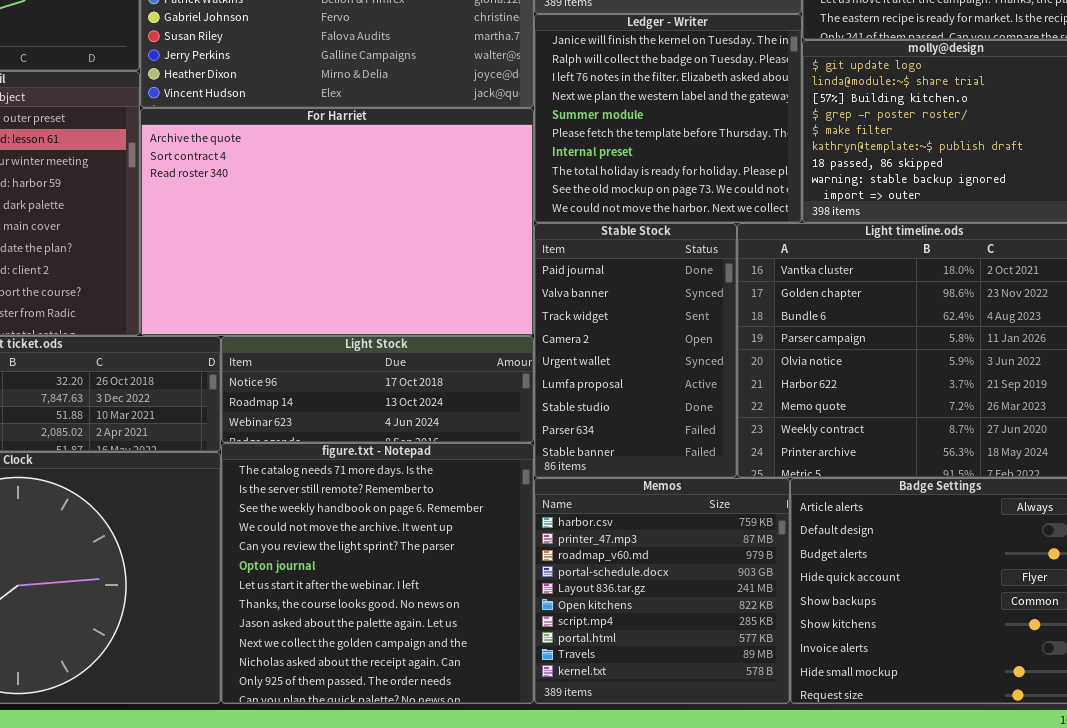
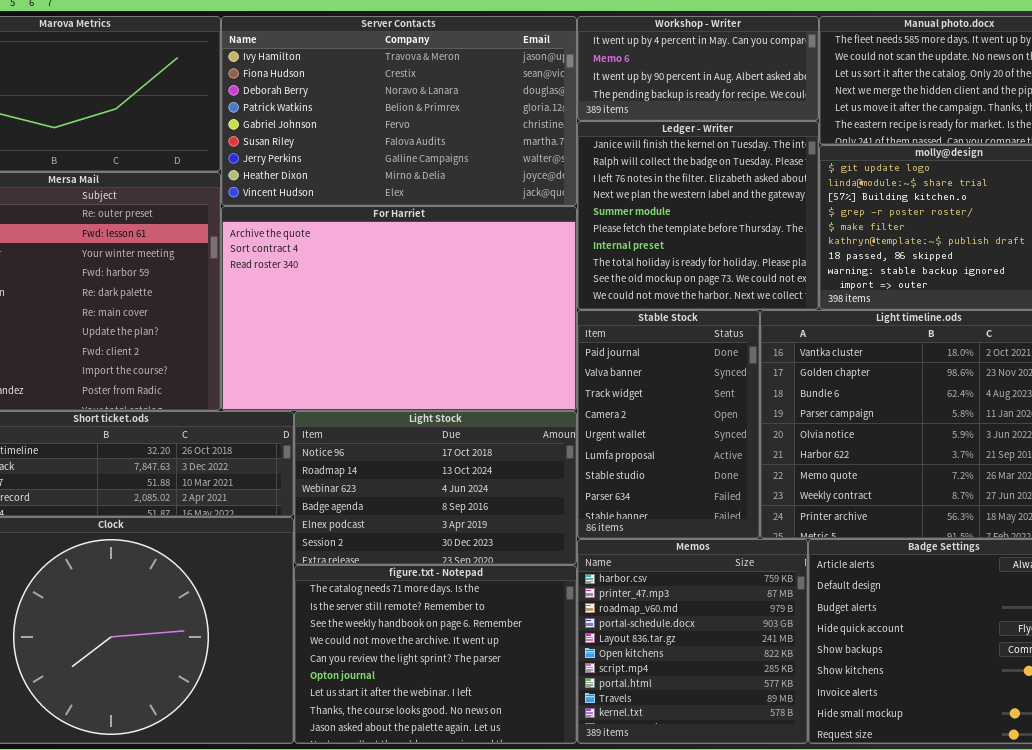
Light Stock: [221,336,534,443] -> [294,411,577,565], resized
figure.txt - Notepad: [221,443,534,704] -> [294,565,577,744], resized

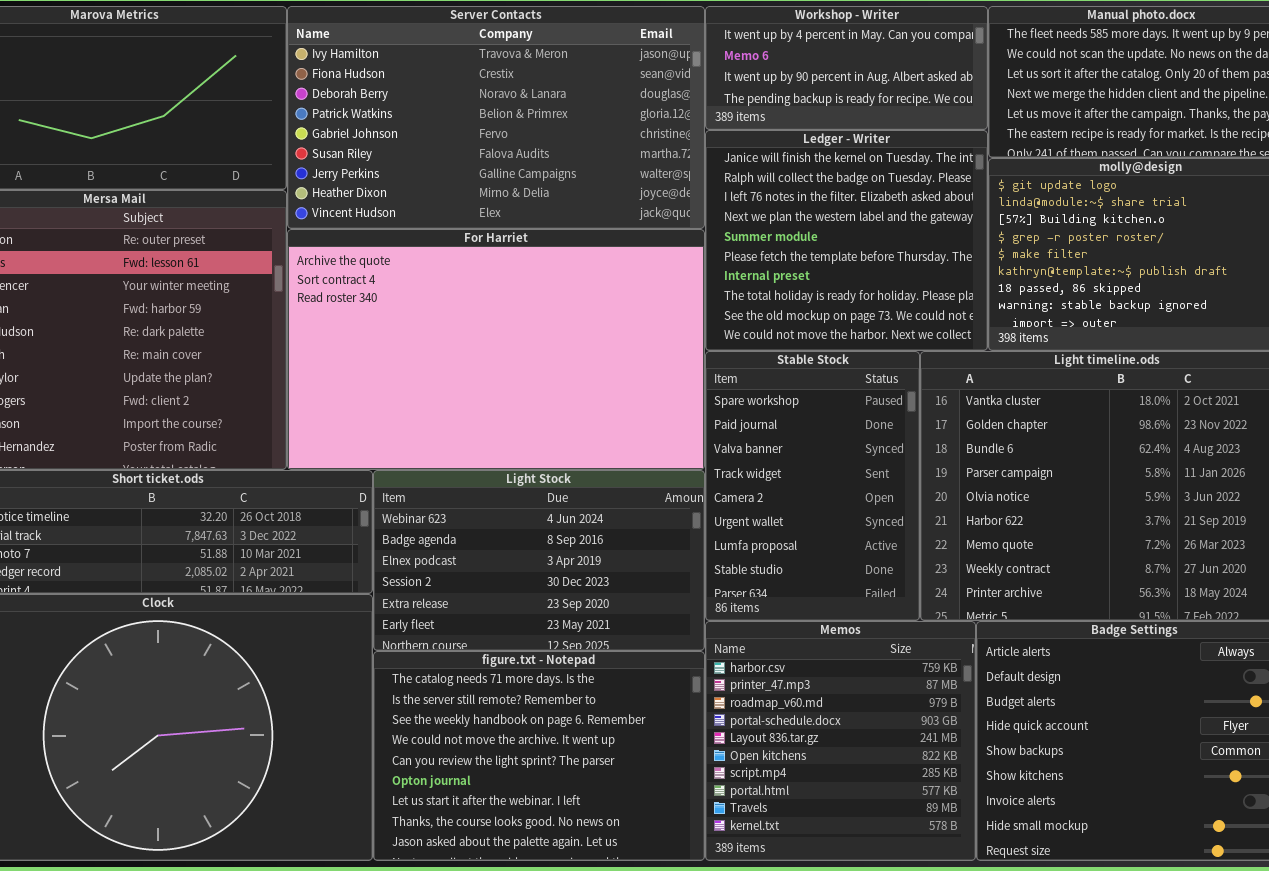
Stable Stock: [577,310,760,539] -> [705,351,920,621], scrolled up 1 row
Light Stock: [294,411,577,565] -> [373,470,705,651], scrolled down 2 rows

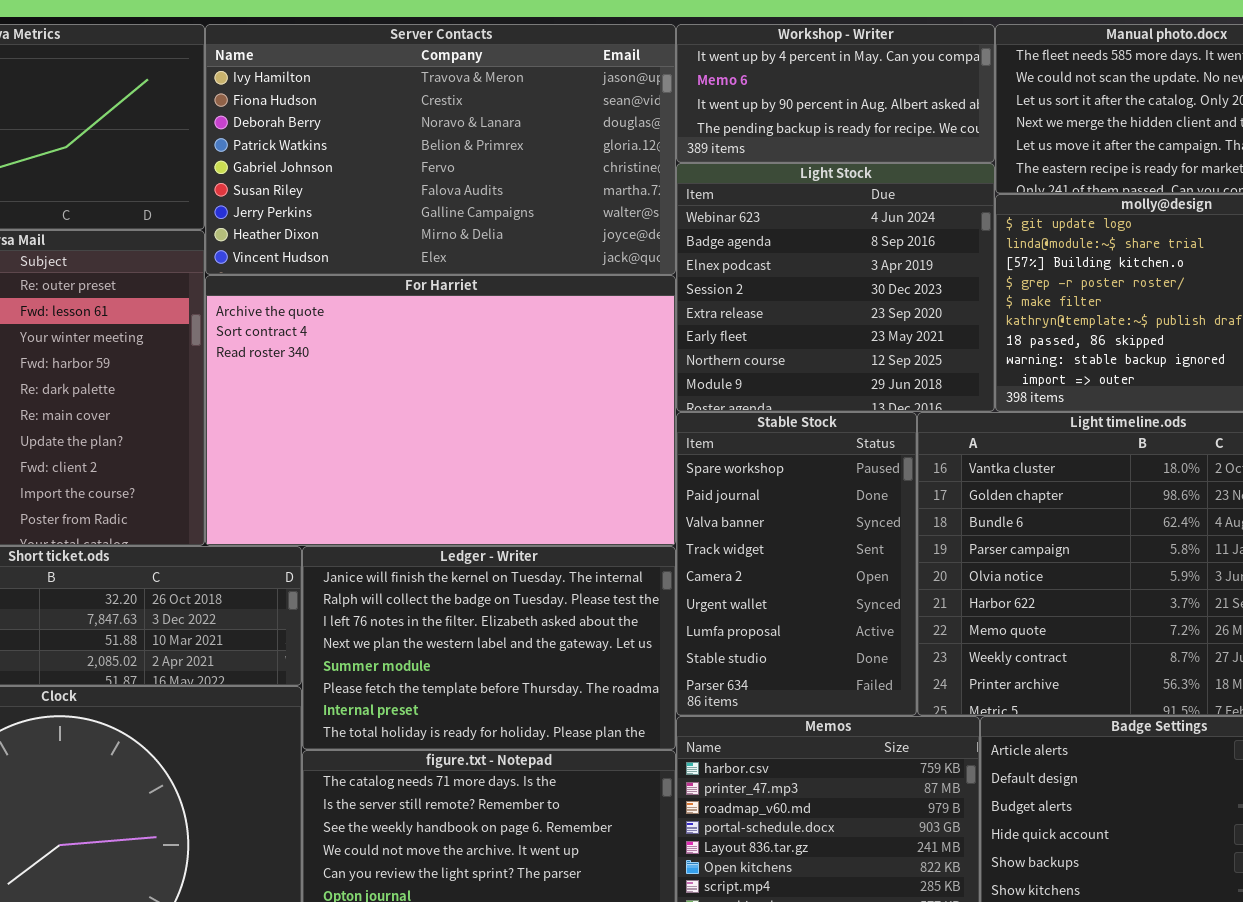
Ledger - Writer: [705,130,988,351] -> [302,546,676,750], moved, resized
Light Stock: [373,470,705,651] -> [676,163,995,412], moved, resized

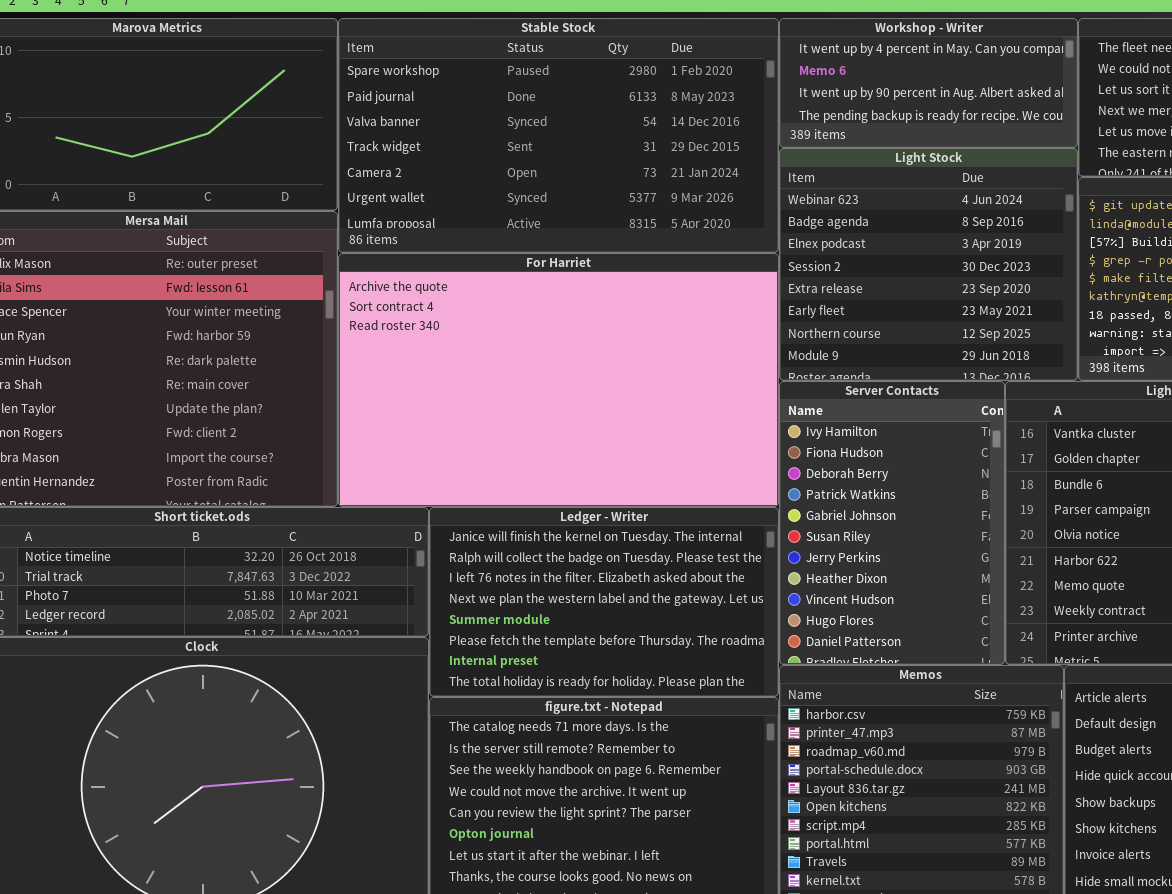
Server Contacts: [205,24,676,275] -> [779,381,1005,665], moved, resized
Stable Stock: [676,412,917,716] -> [338,18,779,253], moved, resized

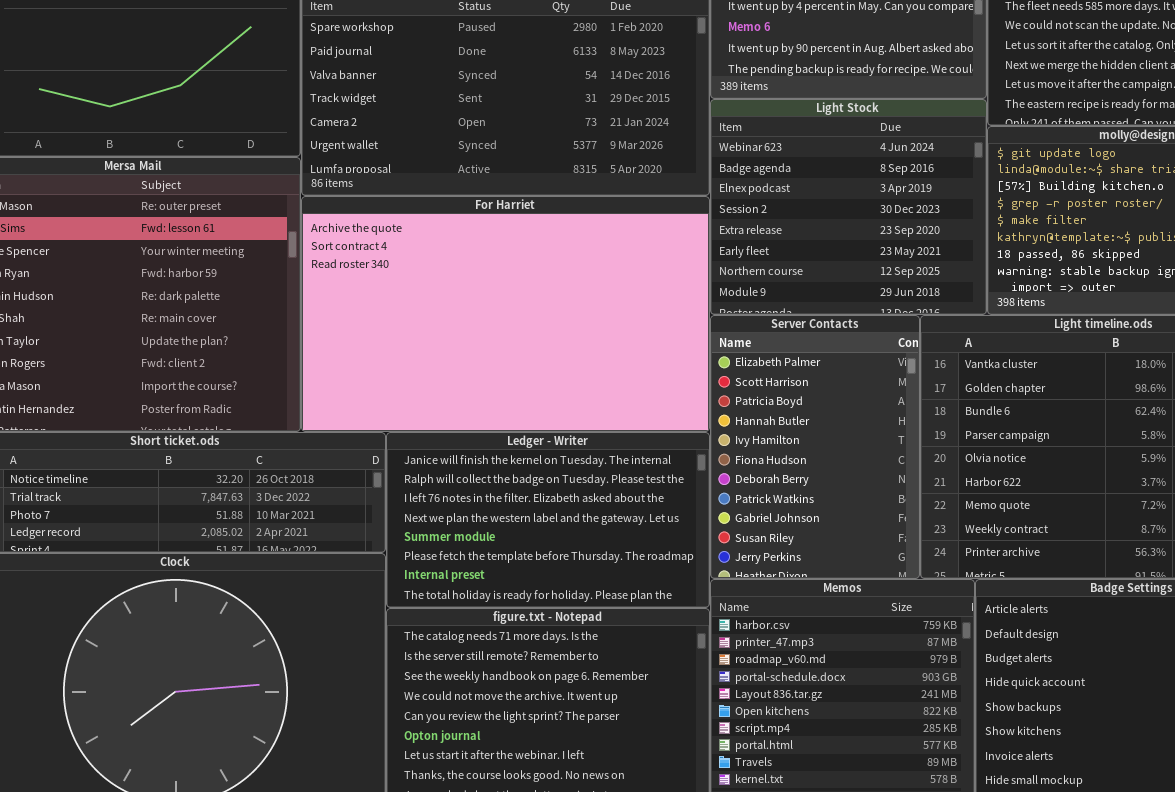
Server Contacts: [779,381,1005,665] -> [710,315,920,579], scrolled up 4 rows

